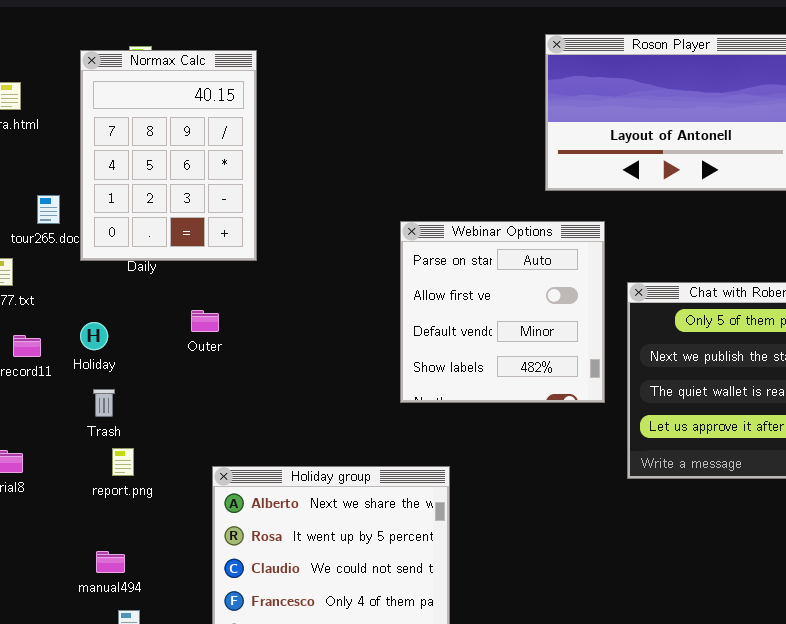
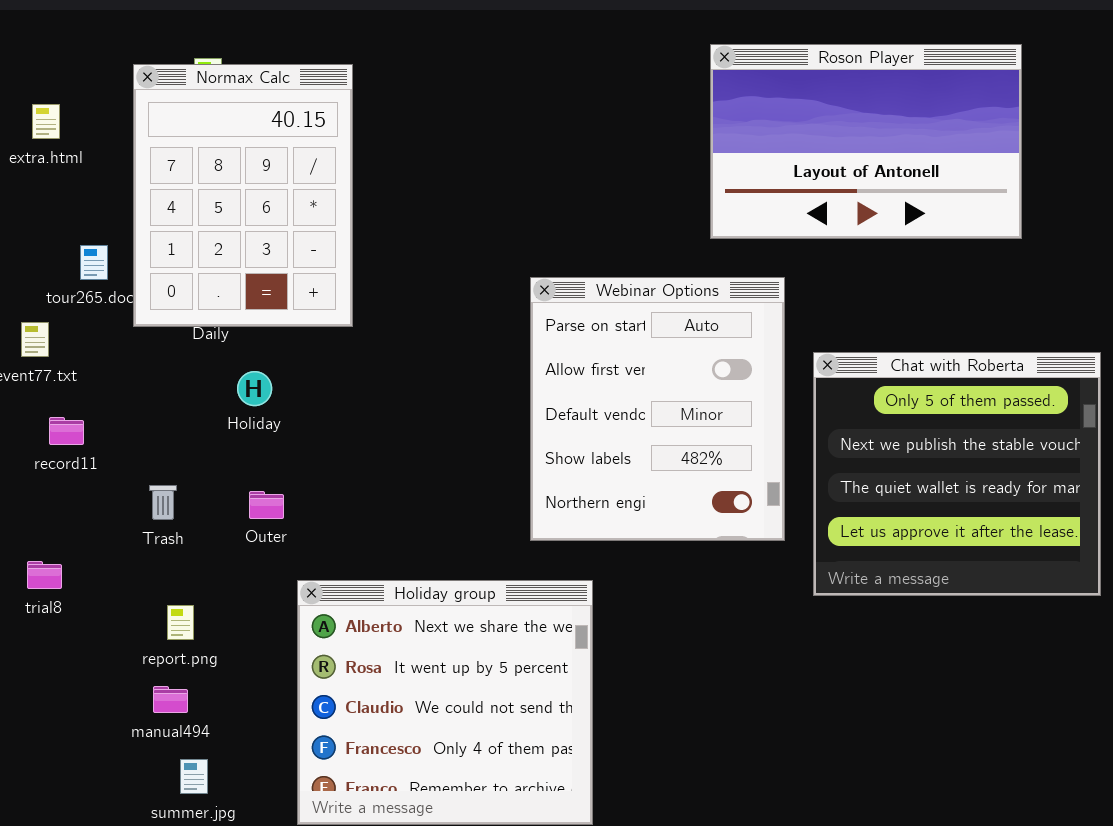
Webinar Options: [400,221,605,403] -> [530,277,785,541], resized
Outer: [191,310,219,332] -> [249,491,284,519], moved
Holiday: [80,322,108,350] -> [237,371,272,406], moved
report.png: [112,448,134,476] -> [167,605,194,640], moved

